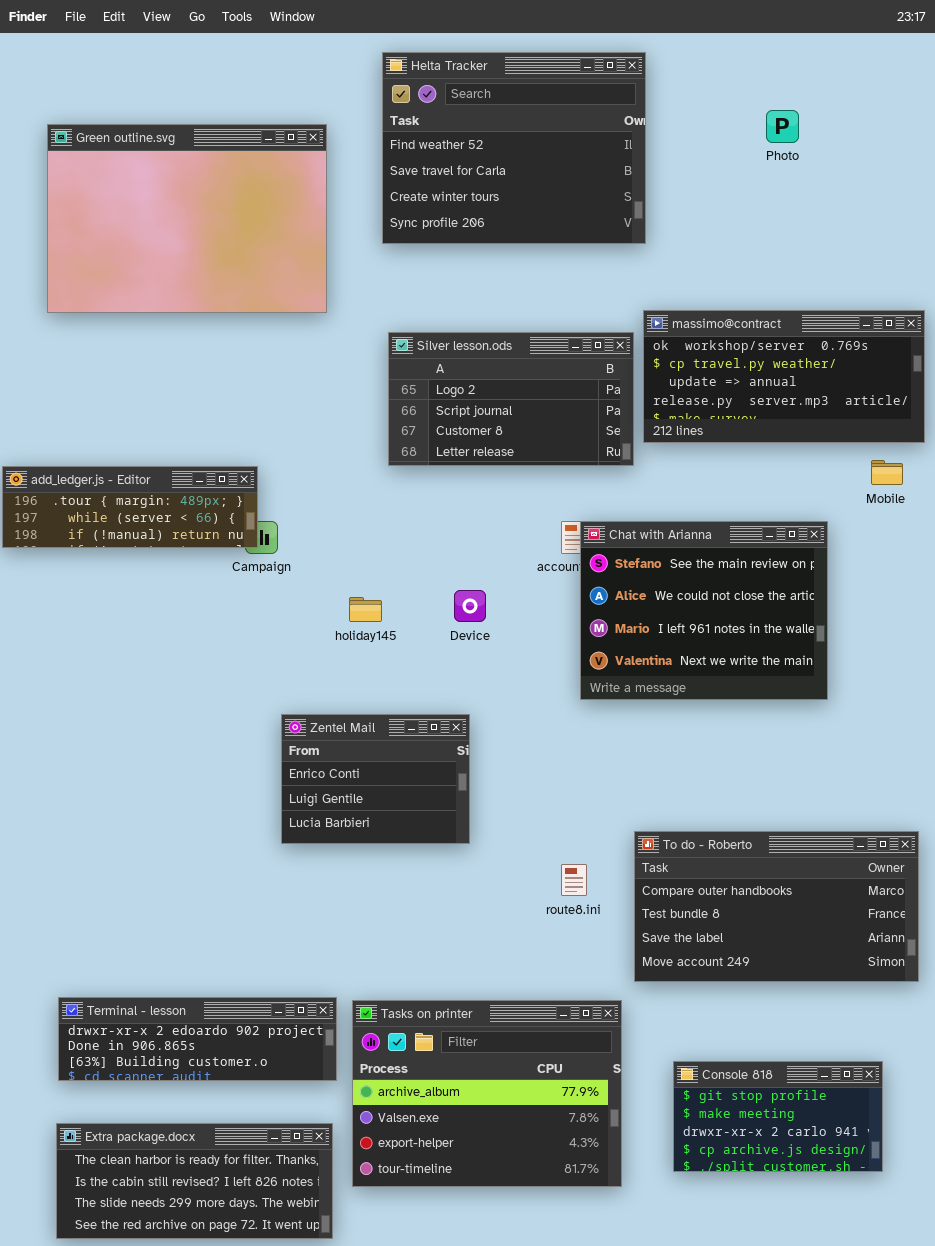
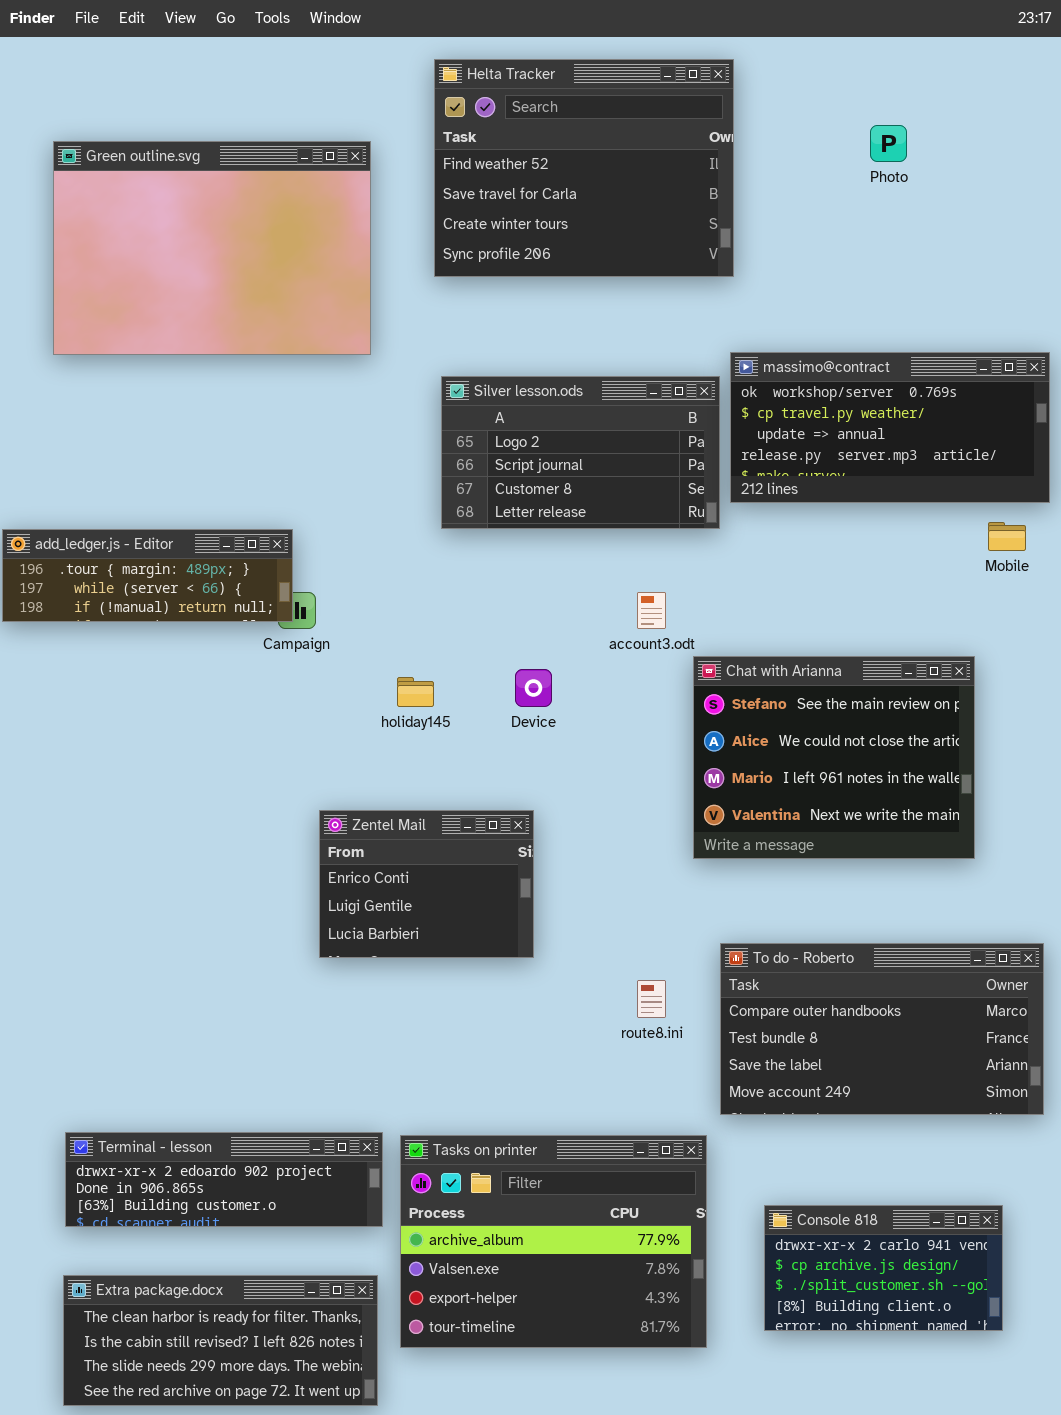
Chat with Arianna: [580,521,828,700] -> [693,656,975,859], moved
Console 818: [673,1061,883,1172] -> [764,1205,1003,1331], scrolled down 2 rows

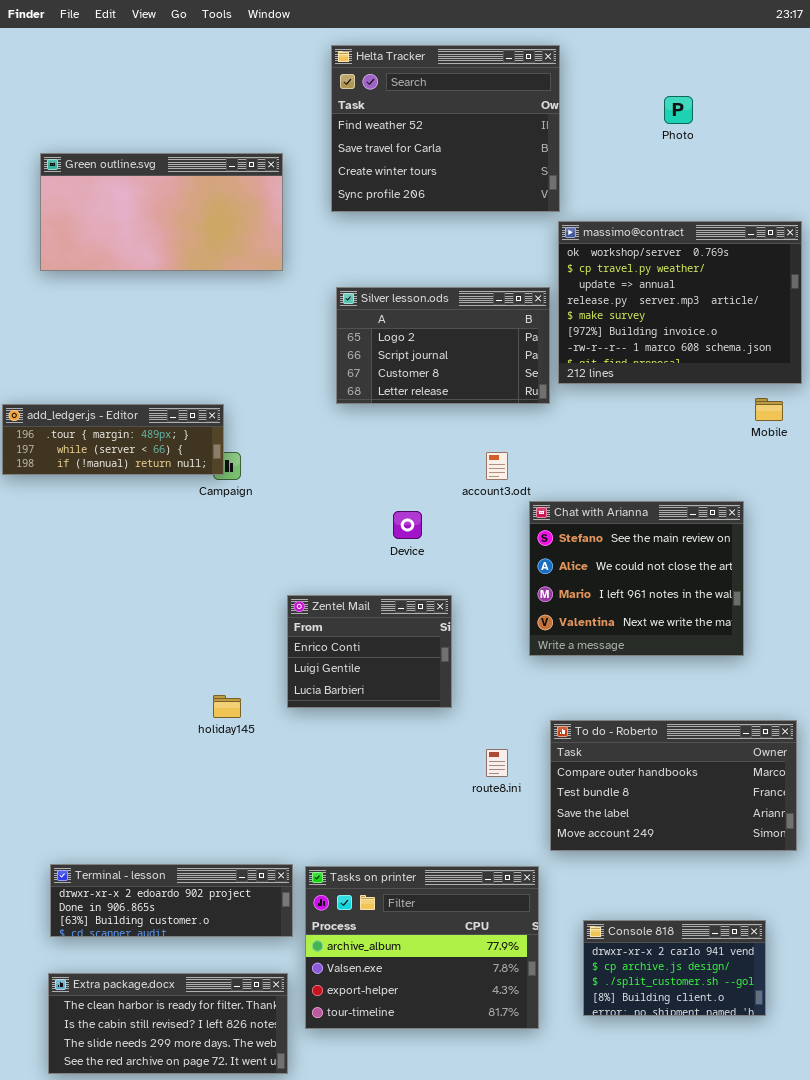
Green outline.svg: [53,141,371,355] -> [40,153,283,271], resized
massimo@contract: [730,352,1050,503] -> [558,221,802,384], resized
holiday145: [397,677,434,707] -> [213,695,241,718], moved
Zentel Mail: [319,810,534,958] -> [287,595,452,708], moved

